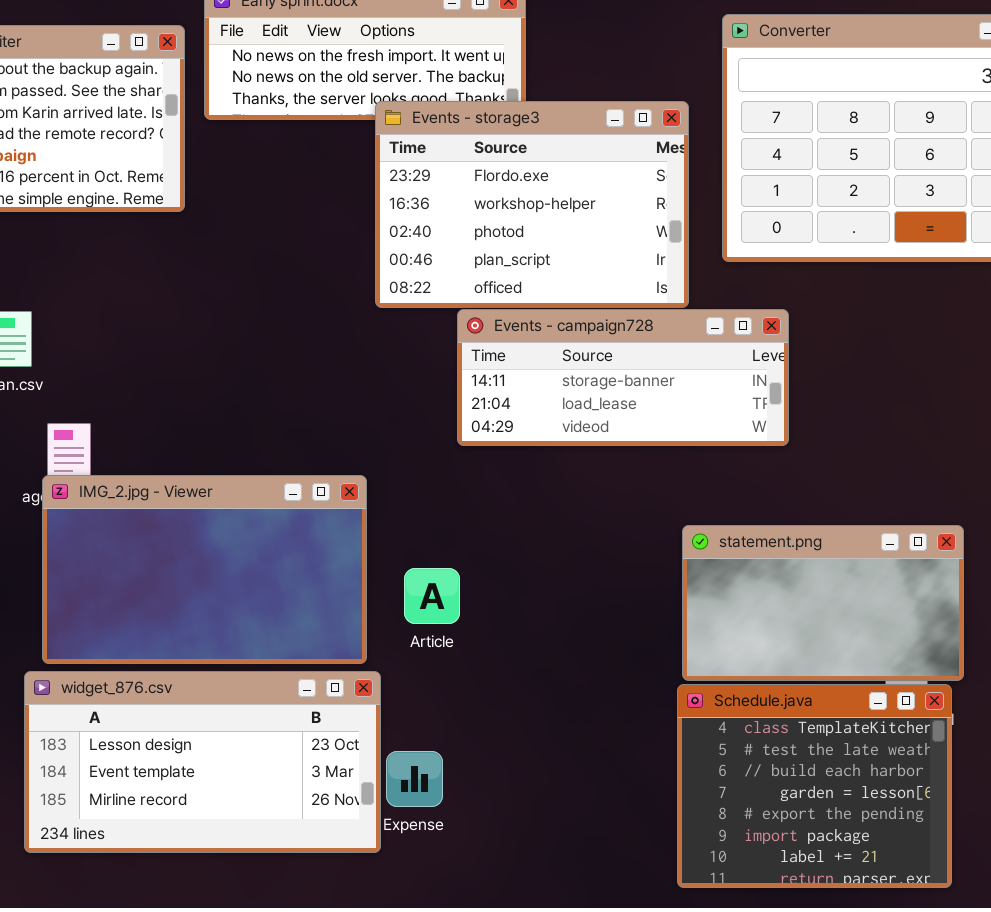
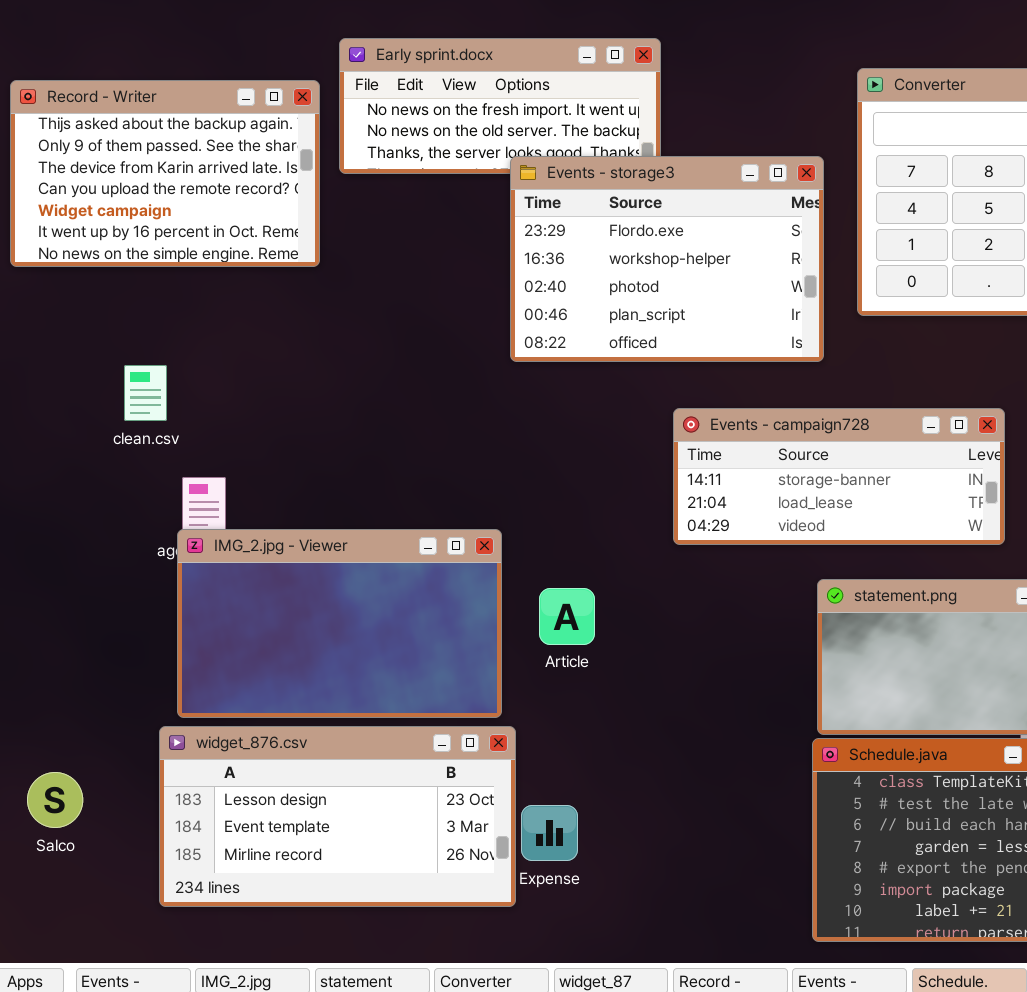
Events - campaign728: [457,309,789,446] -> [673,408,1005,545], moved
Article: [404,568,460,624] -> [539,588,595,645], moved

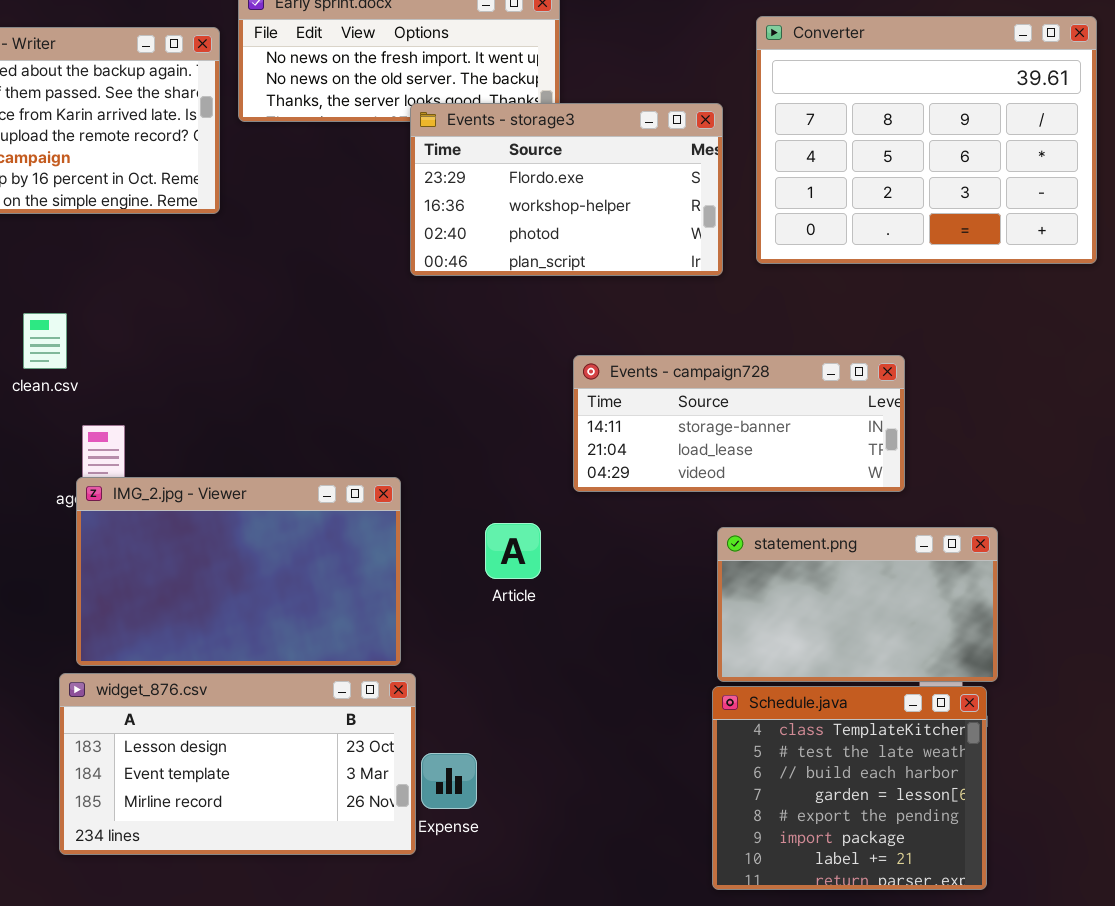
Events - storage3: [510,156,824,362] -> [410,103,723,276], resized
Article: [539,588,595,645] -> [485,523,541,579], moved

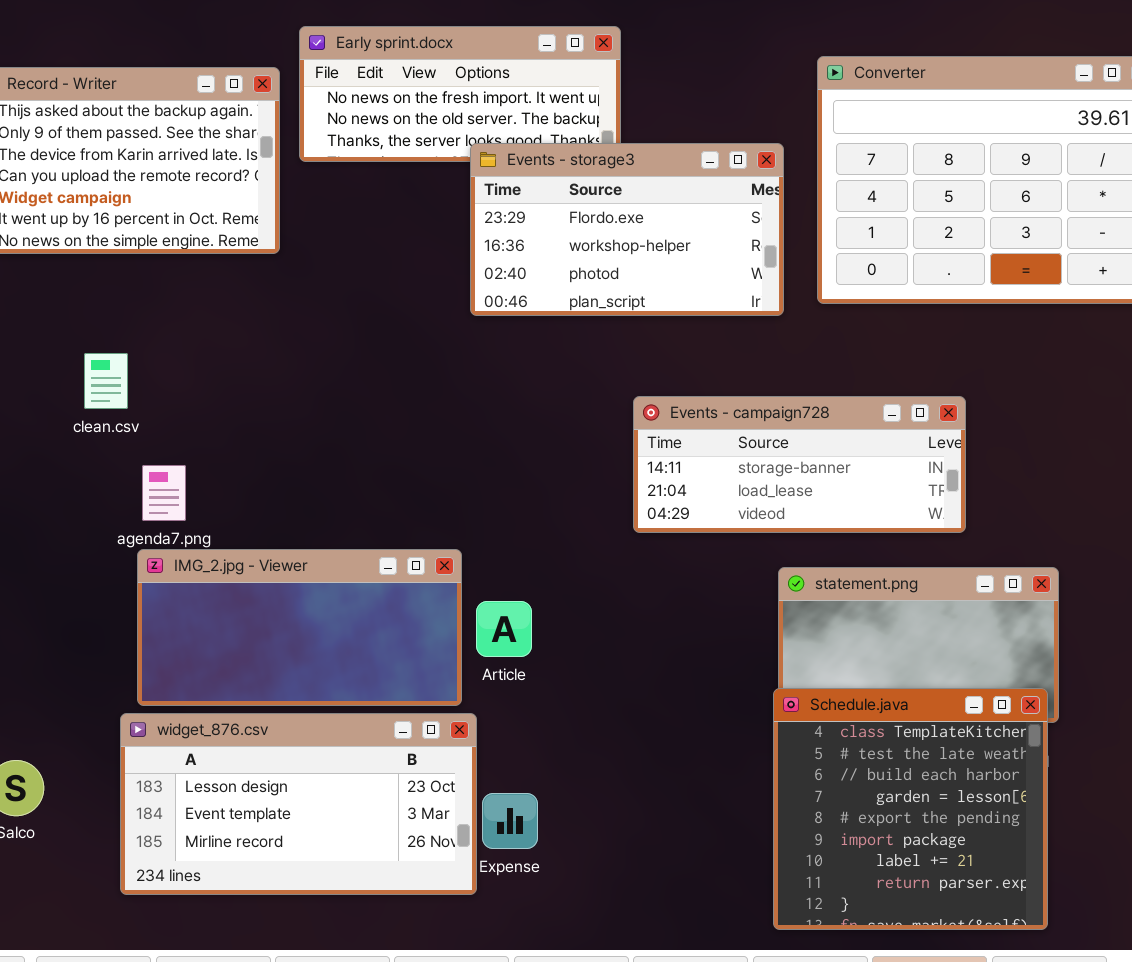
IMG_2.jpg - Viewer: [76,477,401,666] -> [137,549,462,706], resized
Article: [485,523,541,579] -> [476,601,532,657], moved
Schedule.java: [712,686,987,890] -> [773,688,1048,930], resized

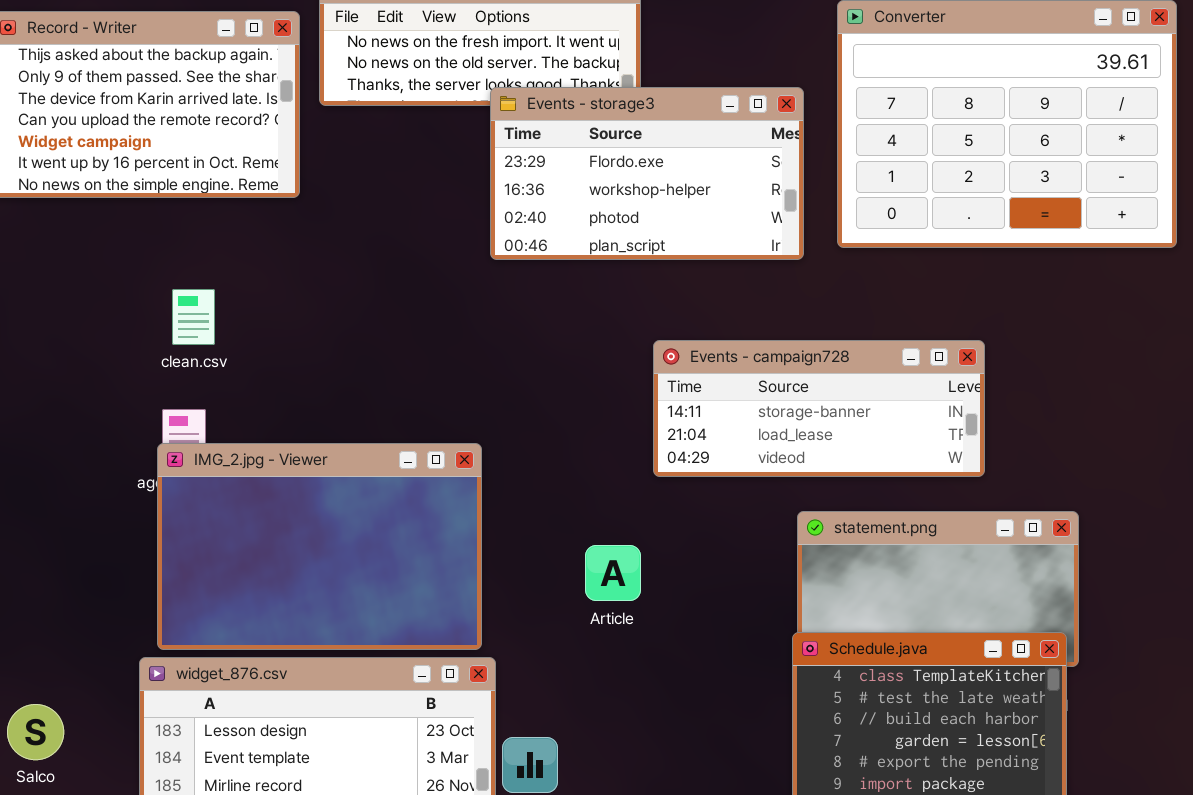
clean.csv: [84,353,128,409] -> [172,289,215,345], moved
IMG_2.jpg - Viewer: [137,549,462,706] -> [157,443,482,650], resized
Article: [476,601,532,657] -> [585,545,641,601], moved

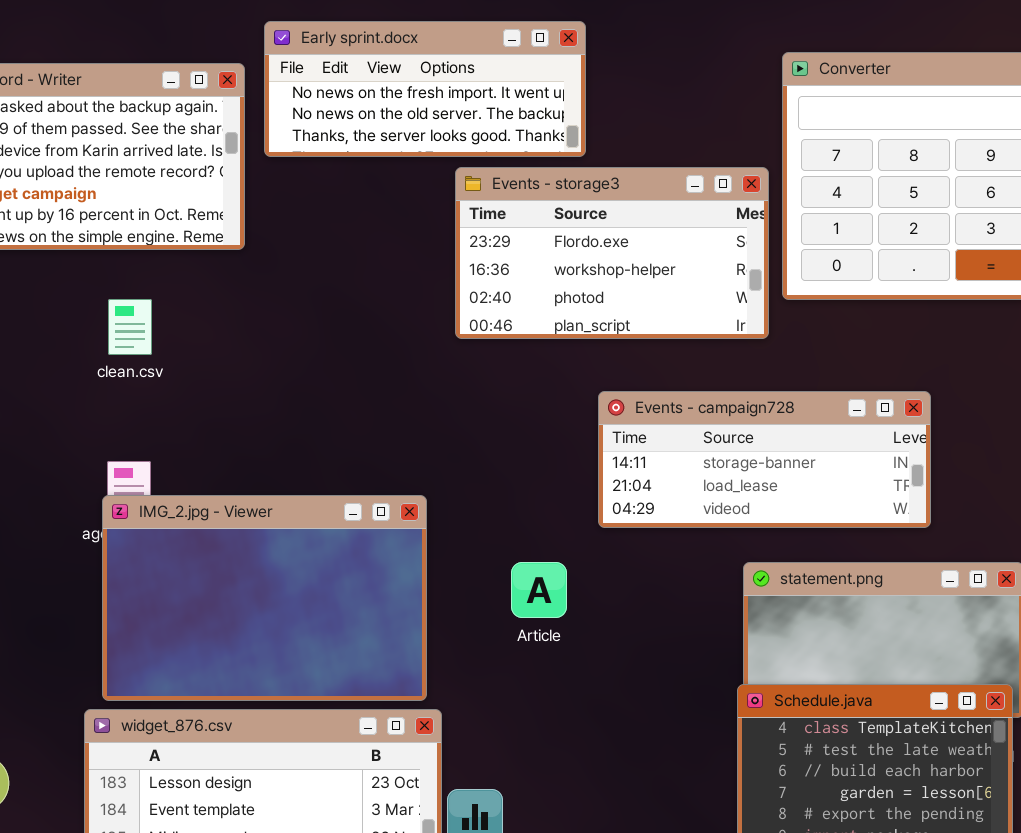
Events - storage3: [490,87,804,260] -> [455,167,769,339], moved
clean.csv: [172,289,215,345] -> [108,299,152,355], moved
Article: [585,545,641,601] -> [511,562,567,618], moved

